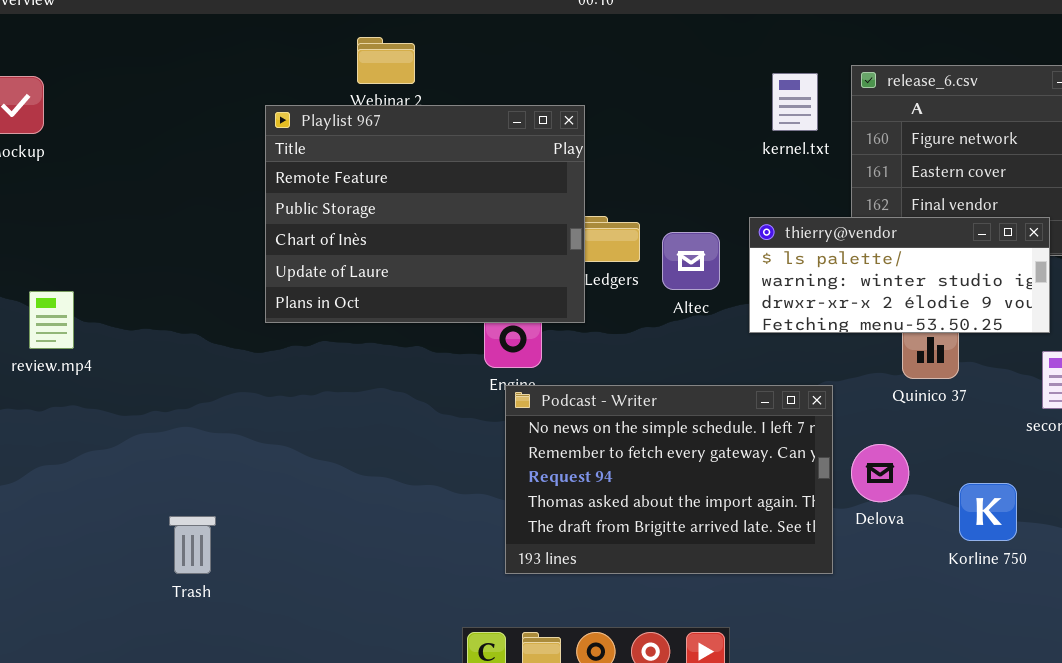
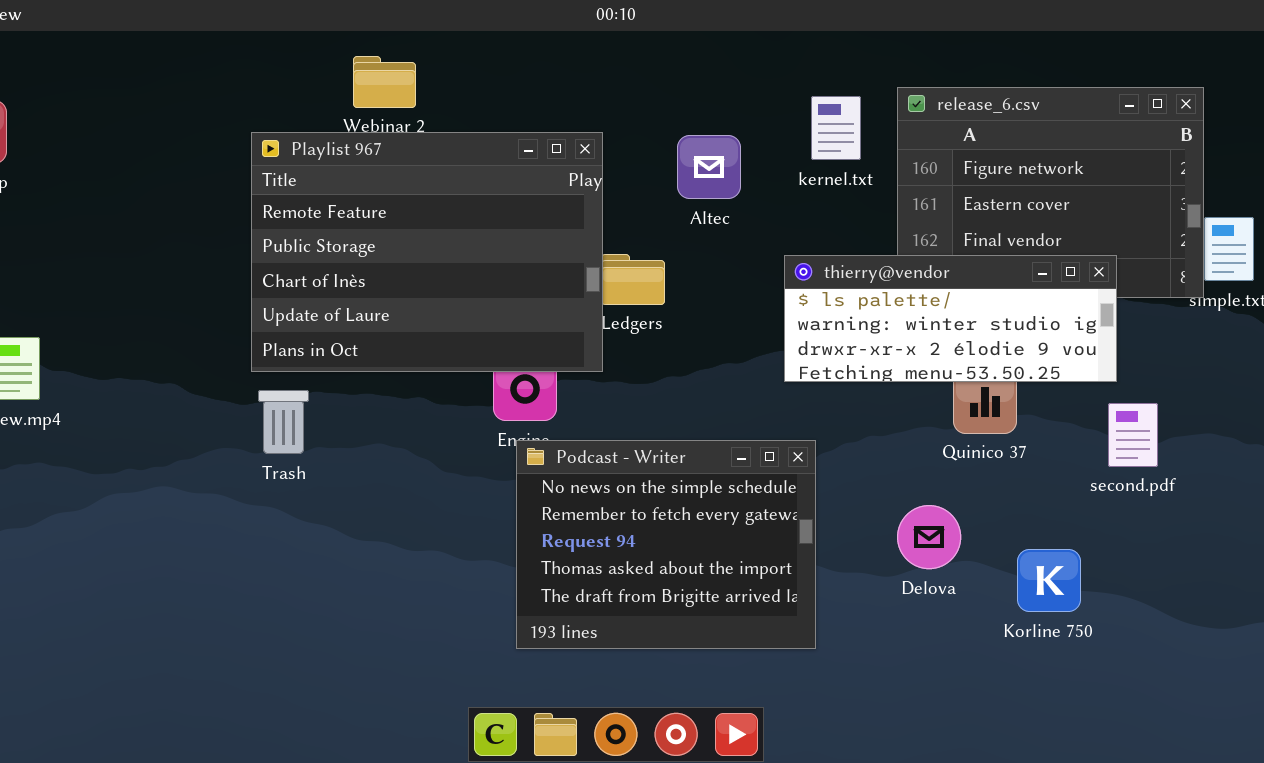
Altec: [662,232,720,290] -> [677,135,741,199], moved
Podcast - Writer: [505,385,833,574] -> [516,440,816,649], resized
Trash: [169,516,216,574] -> [258,390,309,454], moved

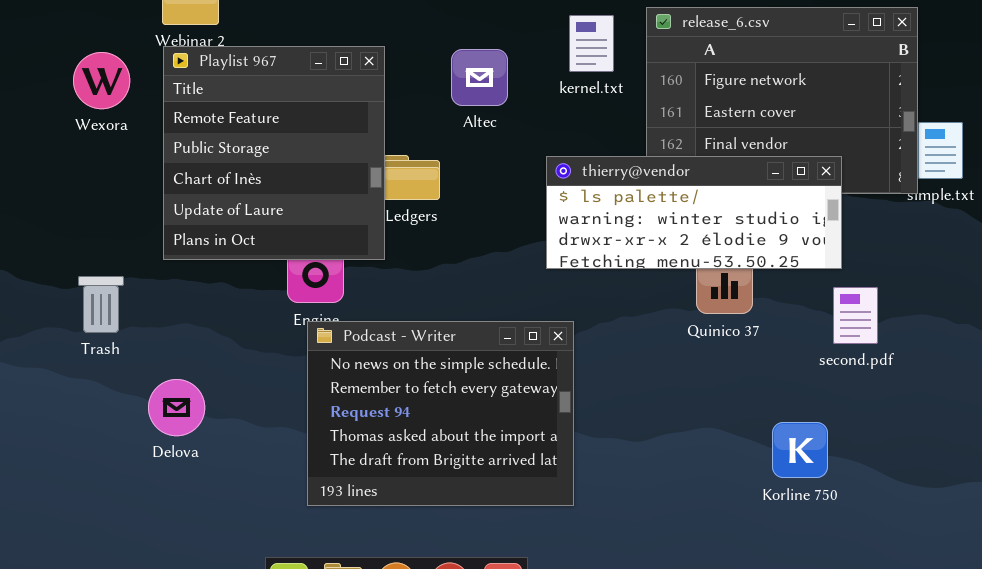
Playlist 967: [251,132,603,372] -> [163,46,385,260], resized
Delova: [897,505,961,569] -> [148,379,205,436], moved
Korline 750: [1017,549,1081,612] -> [772,422,828,478], moved

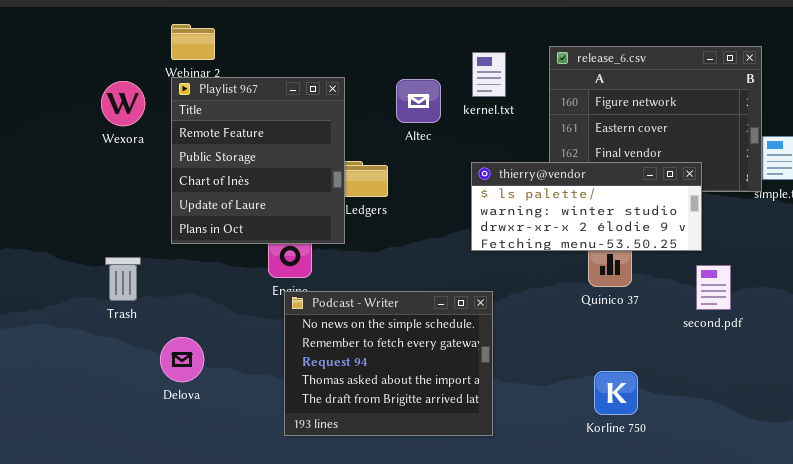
kernel.txt: [569,15,614,72] -> [472,52,506,97], moved
Korline 750: [772,422,828,478] -> [594,371,638,415], moved

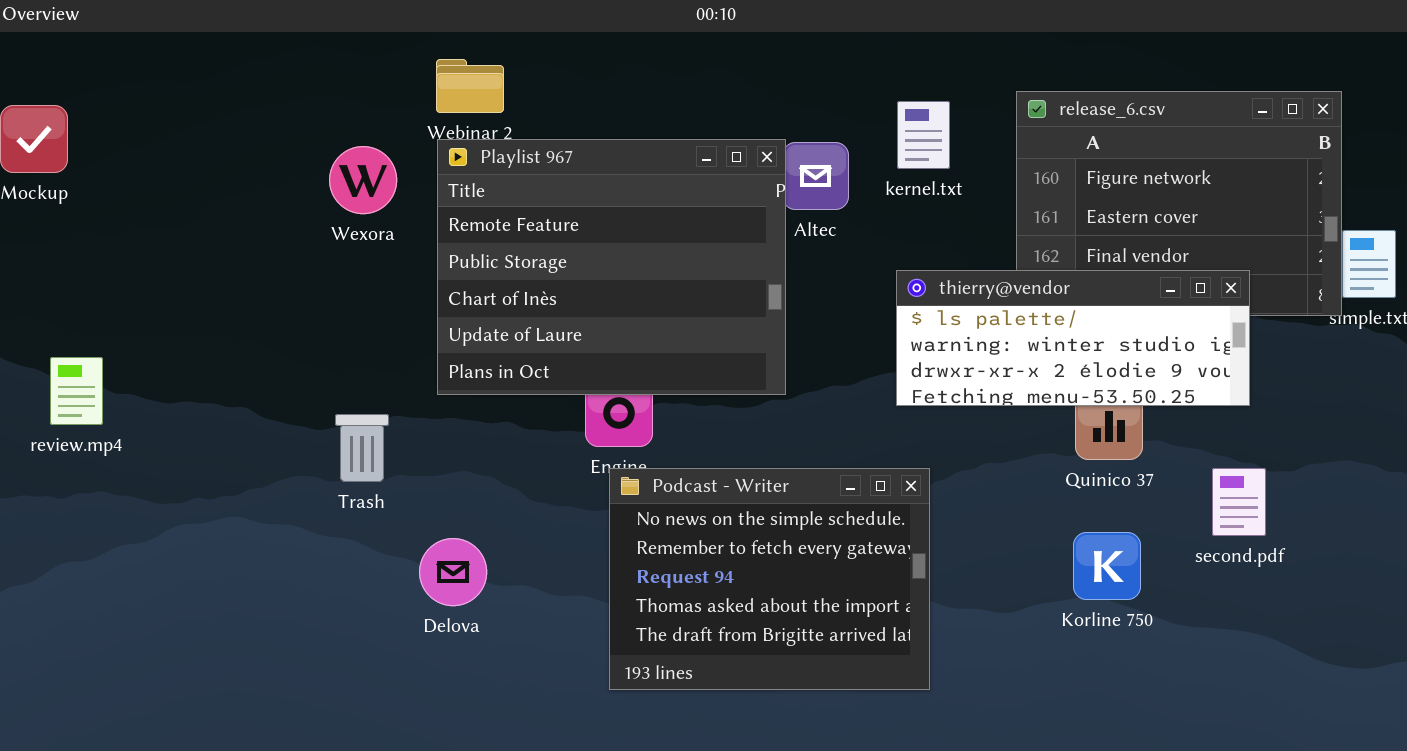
Playlist 967: [171,77,345,244] -> [437,139,786,395], resized
second.pdf: [696,265,731,310] -> [1212,468,1266,536], moved
Korline 750: [594,371,638,415] -> [1073,532,1141,600], moved

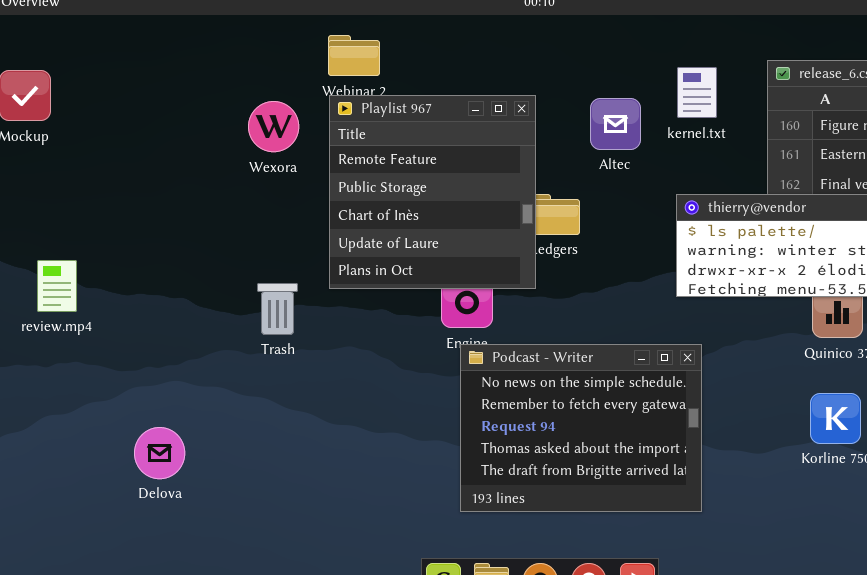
Playlist 967: [437,139,786,395] -> [329,95,536,289], resized
Trash: [335,414,389,482] -> [257,283,298,335], moved
Delova: [419,538,487,606] -> [134,427,185,479], moved

